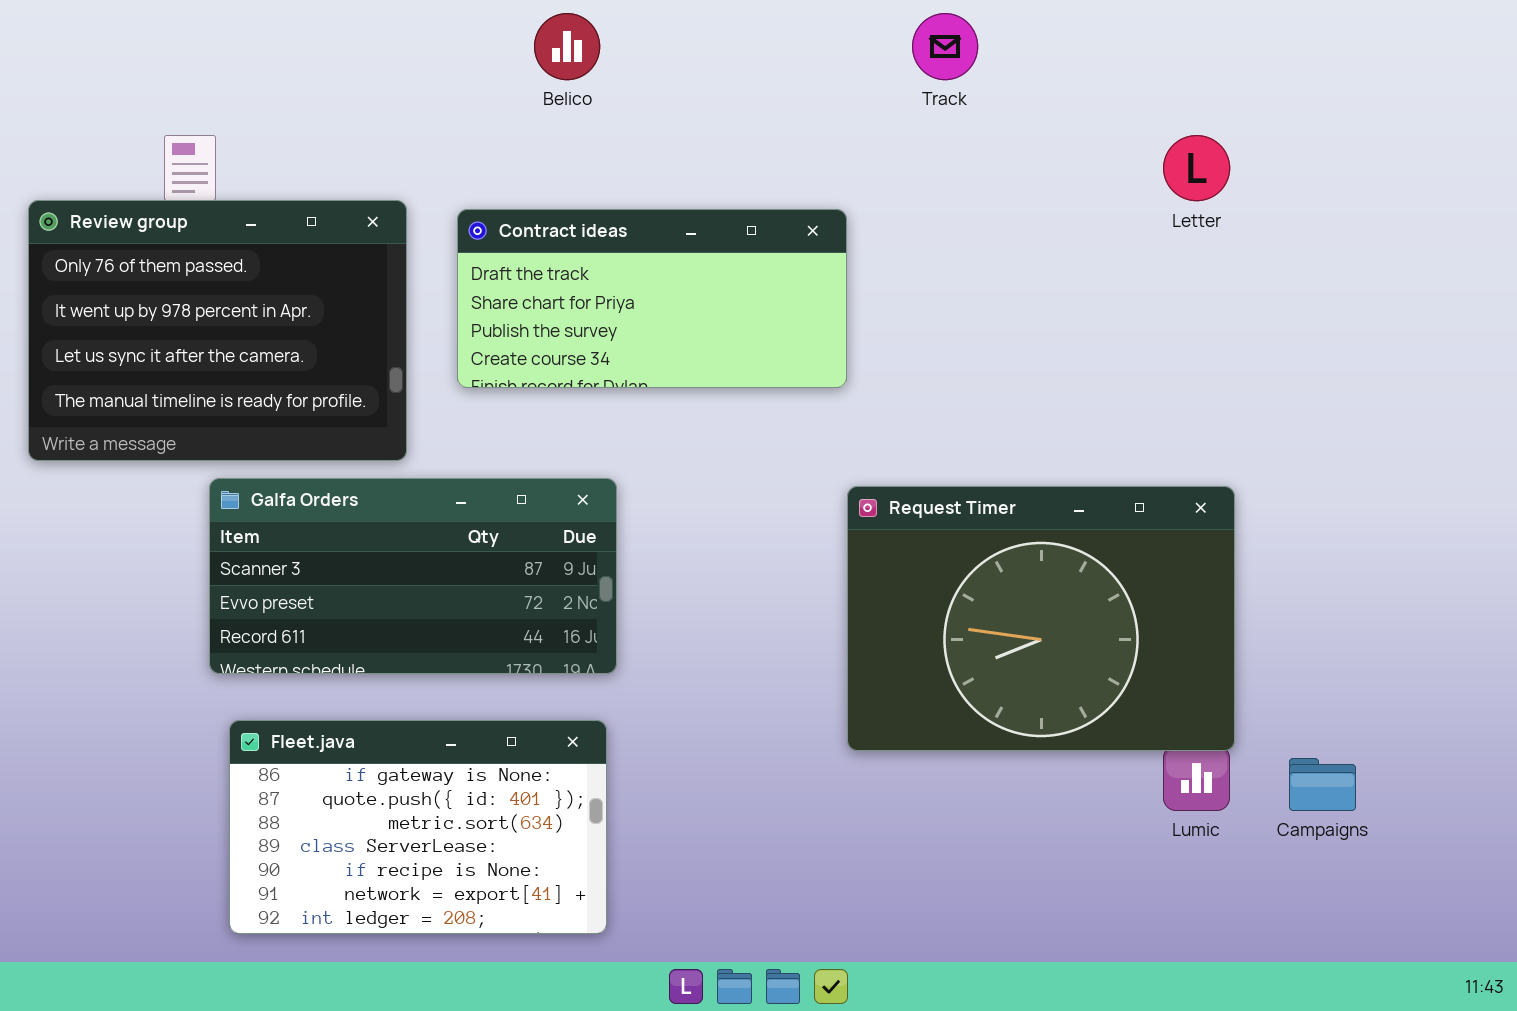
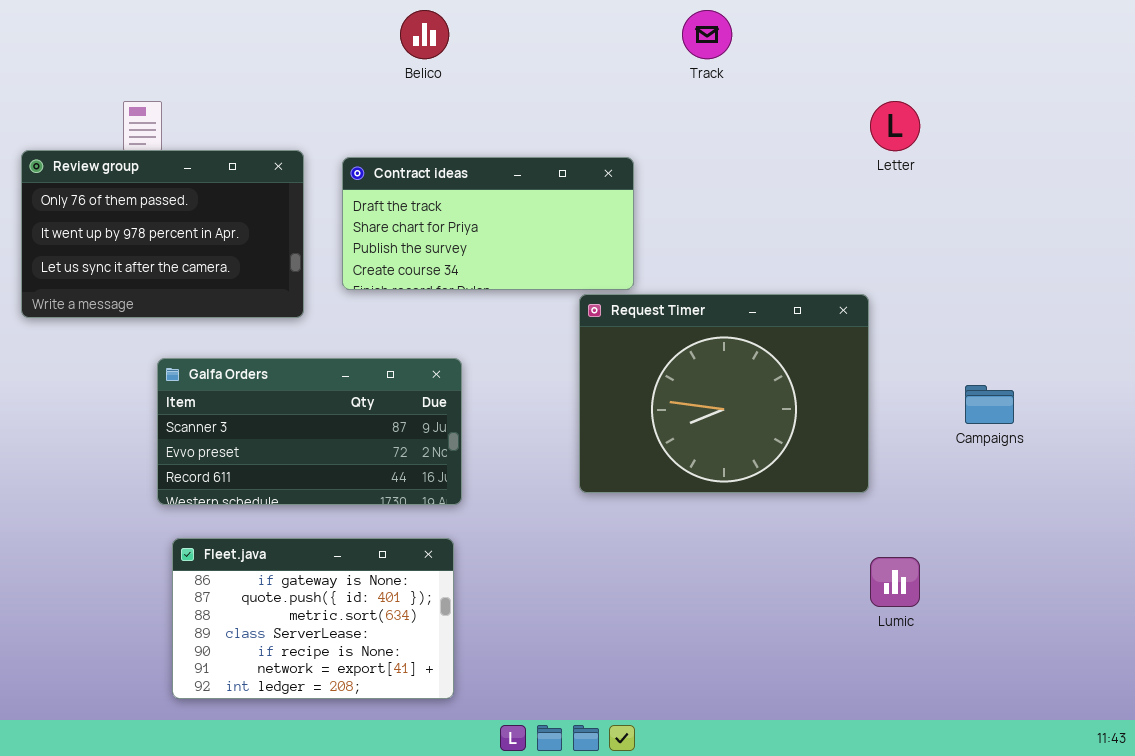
Review group: [28,200,407,461] -> [21,150,304,318], resized
Request Timer: [847,486,1235,751] -> [579,294,869,493], moved
Campaigns: [1289,758,1356,811] -> [965,385,1014,424], moved

